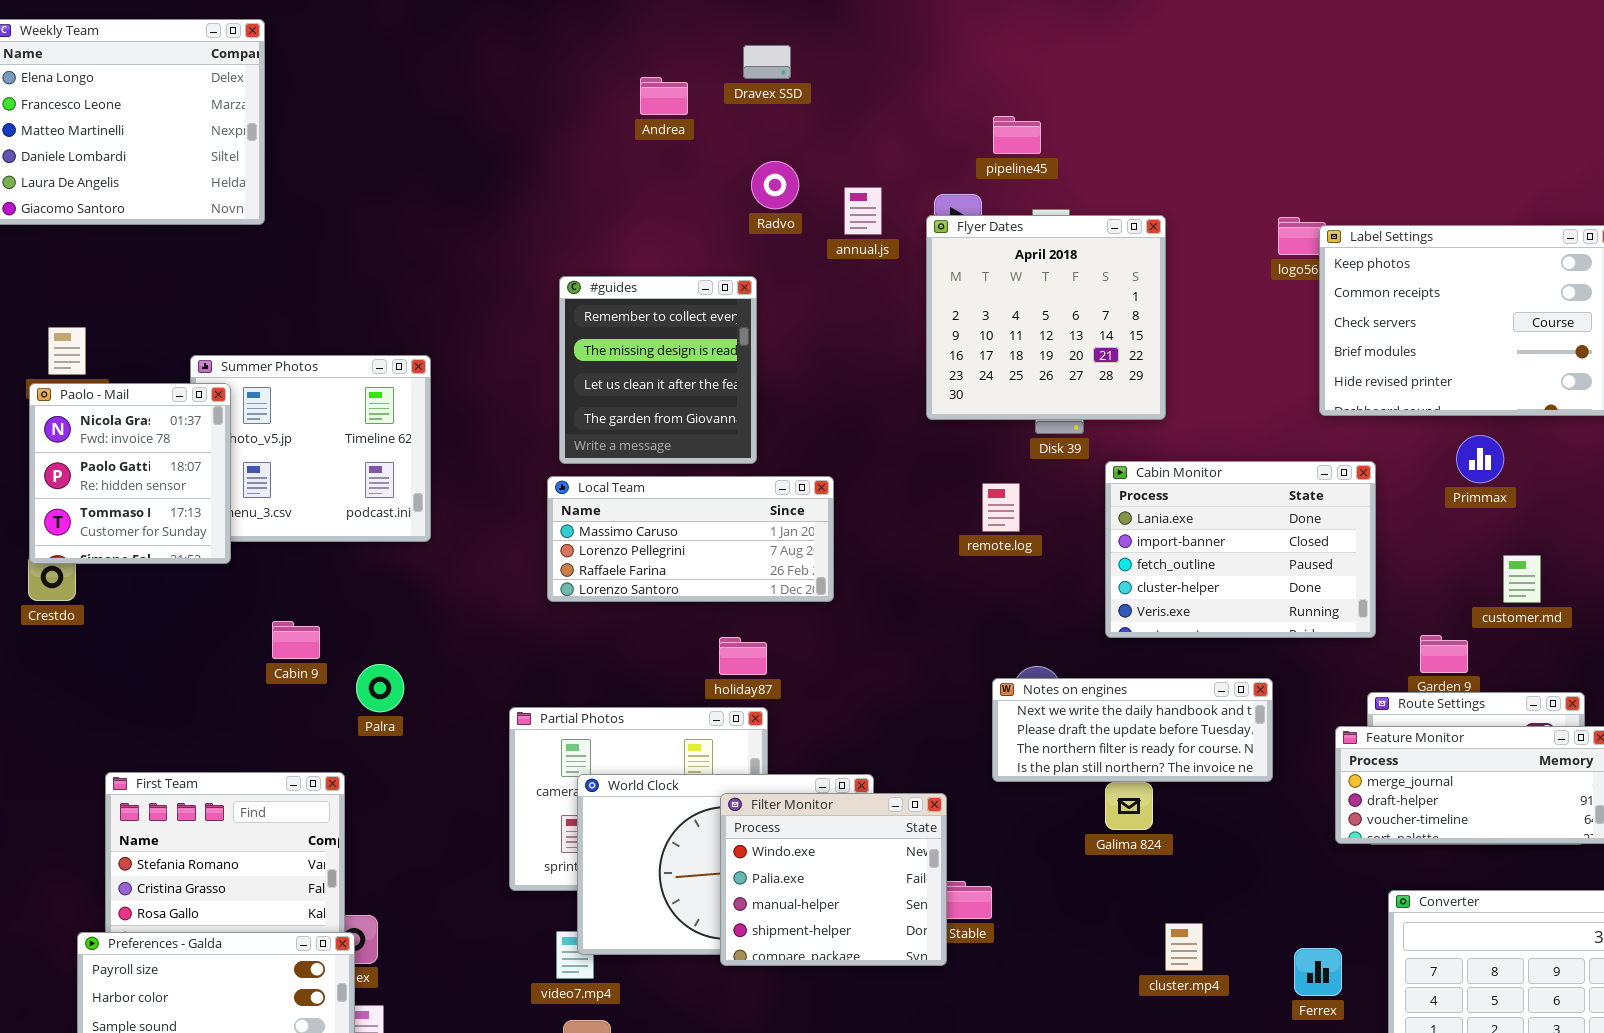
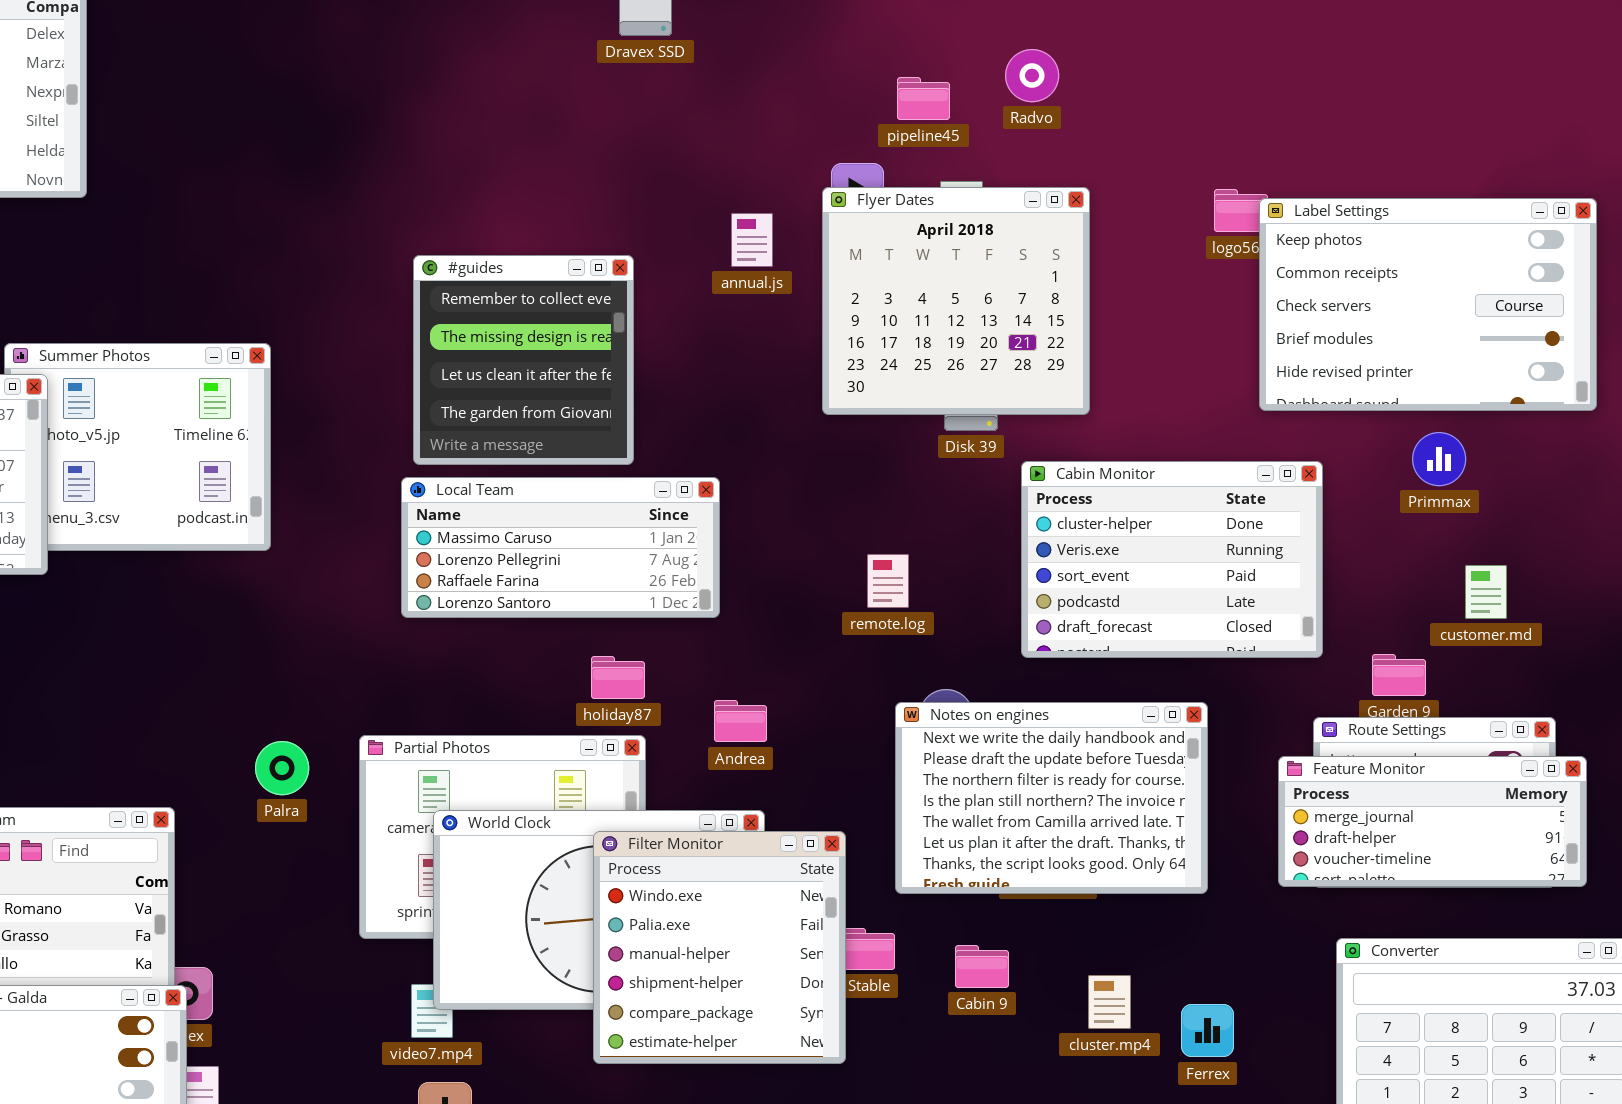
Andrea: [640,77,688,115] -> [714,700,767,742], moved
Radvo: [751,161,799,209] -> [1005,49,1059,102], moved
annual.js: [844,187,882,235] -> [731,213,773,267], moved
Cabin Monitor: [1105,461,1376,638] -> [1021,461,1323,658], scrolled down 3 rows
remote.log: [982,483,1020,532] -> [867,554,909,608], moved
Cabin 9: [272,621,320,659] -> [955,945,1009,988], moved
Palra: [356,664,404,712] -> [255,741,309,795], moved
Notes on engines: [992,678,1273,782] -> [895,702,1208,894], resized
Filter Monitor: [720,793,947,966] -> [593,831,846,1064], resized
Ferrex: [1294,948,1342,996] -> [1181,1004,1234,1057], moved

